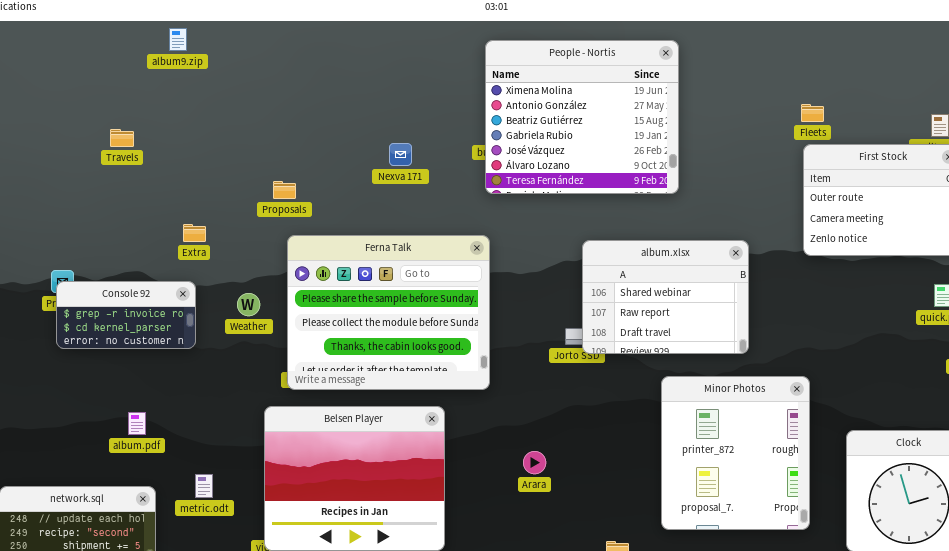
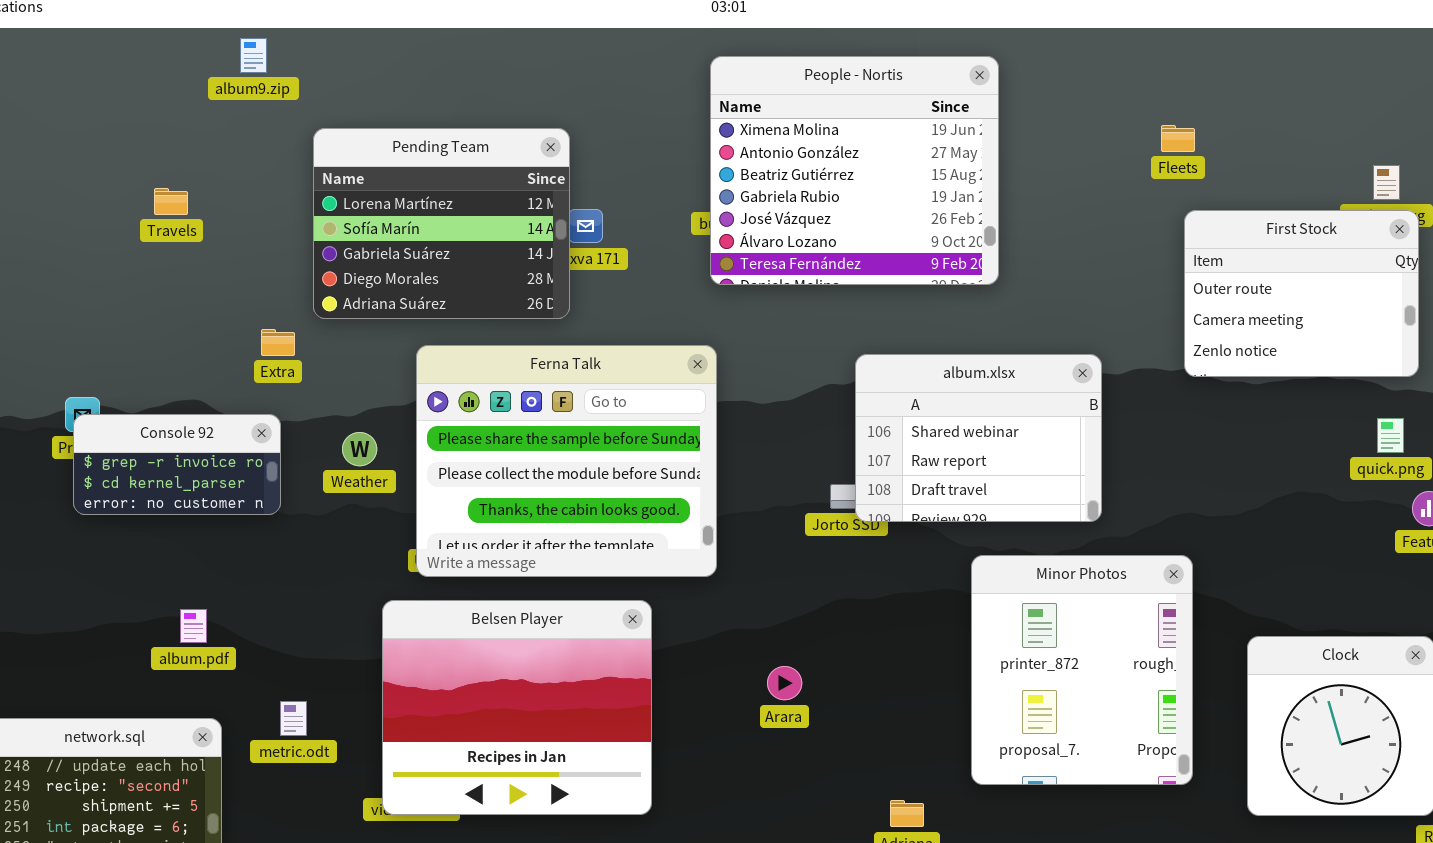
Pending Team: none -> [313,128,570,319], opened
Fleets: [801,104,824,122] -> [1161,125,1195,152], moved

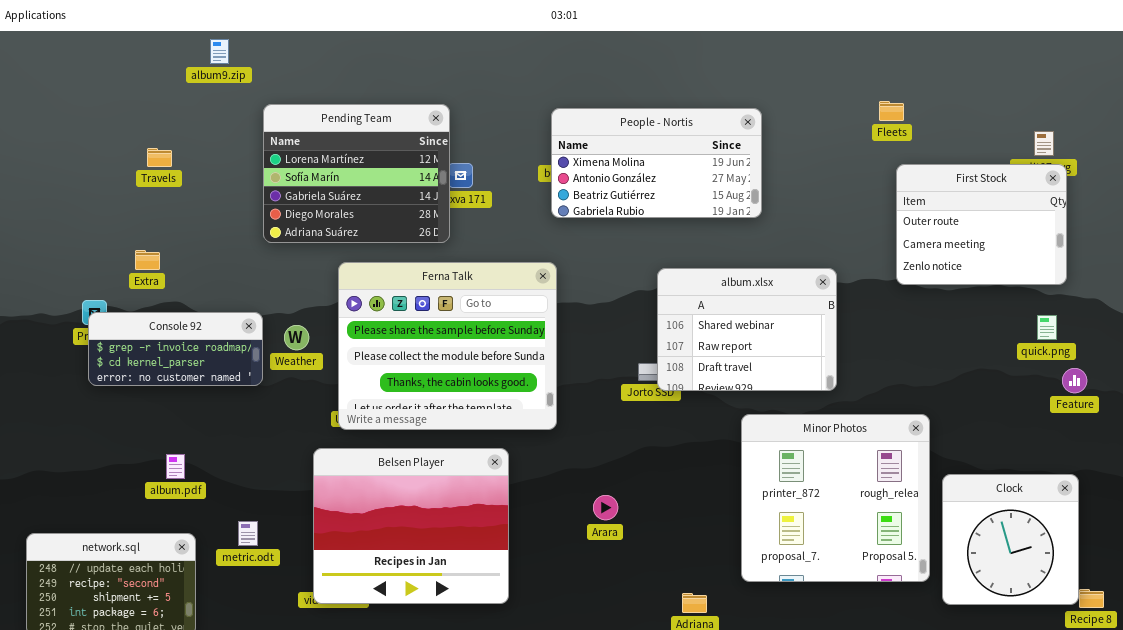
People - Nortis: [710,56,999,285] -> [551,108,762,218], resized
Extra: [261,329,295,356] -> [135,250,160,270], moved
Console 92: [73,414,281,515] -> [88,312,263,386], resized
Minor Photos: [971,555,1193,785] -> [741,414,930,582], resized

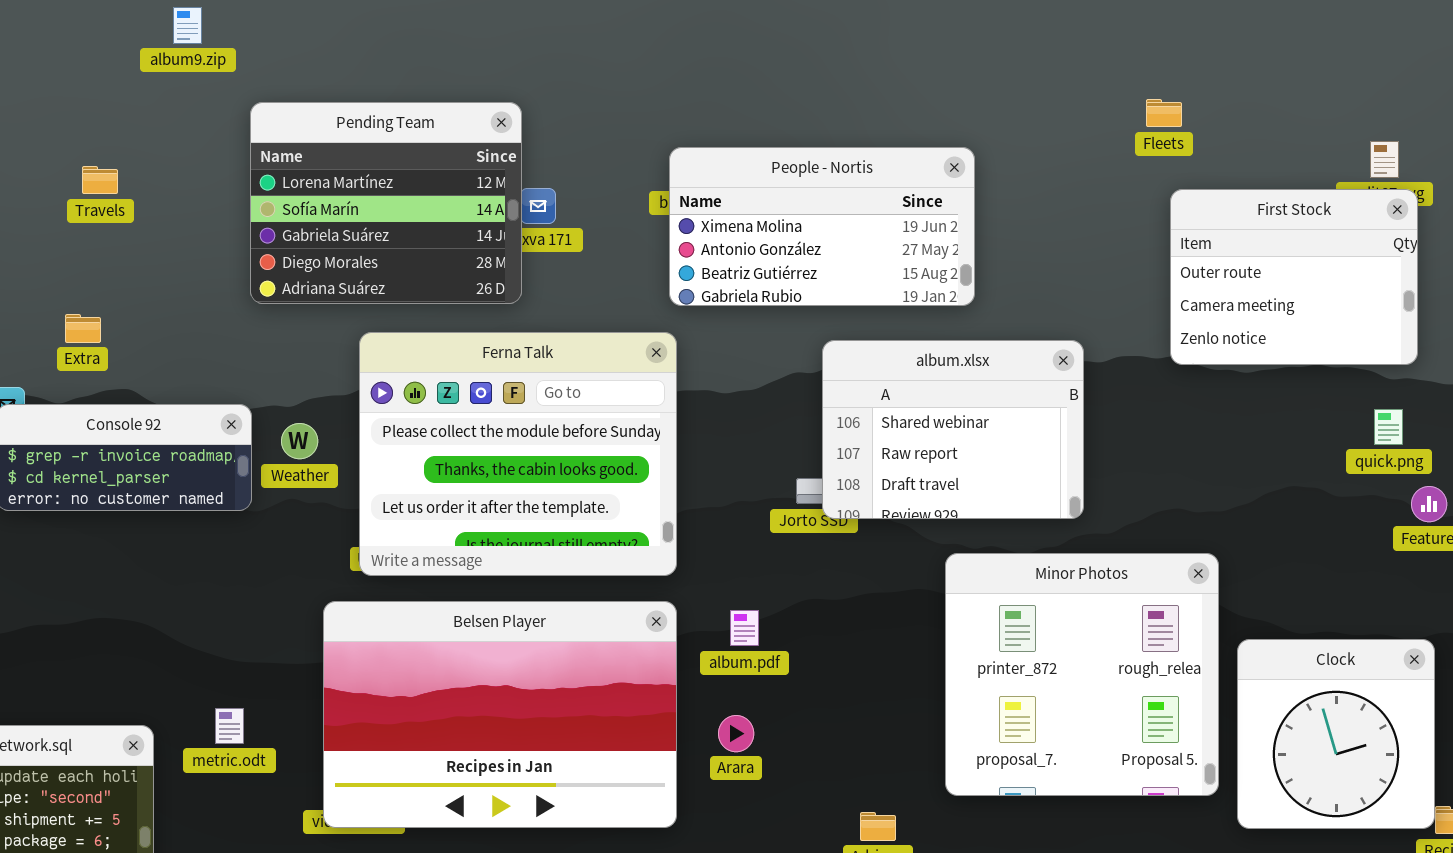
People - Nortis: [551,108,762,218] -> [669,147,975,306], moved
Ferna Talk: [338,262,557,430] -> [359,332,677,576], scrolled down 1 row
Belsen Player: [313,448,509,604] -> [323,601,677,828], resized
album.pdf: [166,454,185,479] -> [730,610,759,646], moved
Arara: [593,495,618,520] -> [718,715,754,752], moved

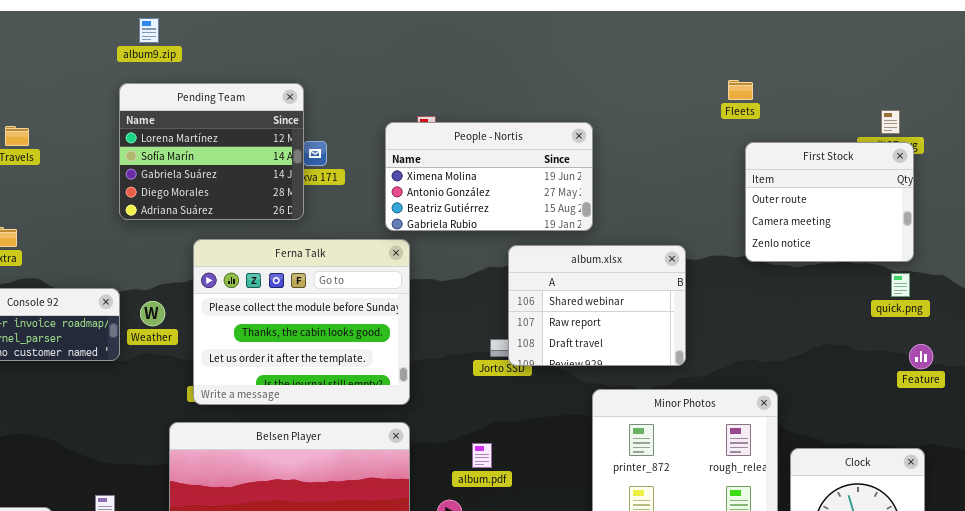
album9.zip: [173,7,202,44] -> [139,18,159,43], moved
People - Nortis: [669,147,975,306] -> [385,122,593,231], moved
quick.png: [1374,409,1403,445] -> [891,273,910,297], moved
album.pdf: [730,610,759,646] -> [472,443,492,468], moved

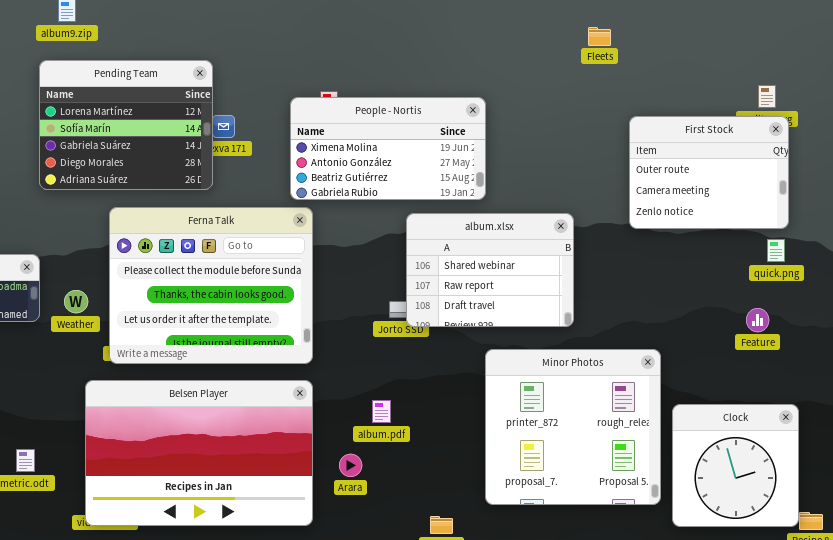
Fleets: [728,80,753,100] -> [588,27,611,46], moved
Weather: [140,301,165,326] -> [64,290,88,313], moved
Feature: [909,344,933,369] -> [746,308,769,332], moved

